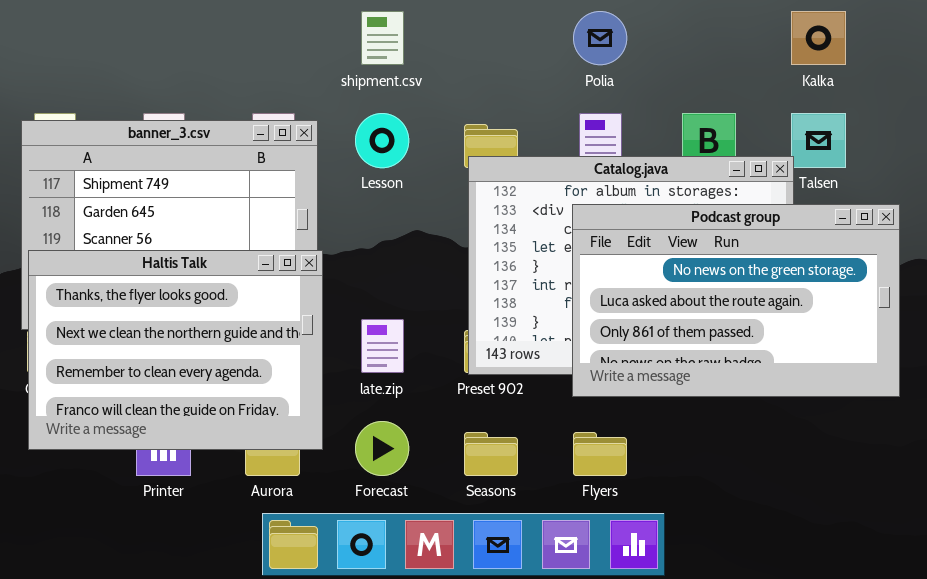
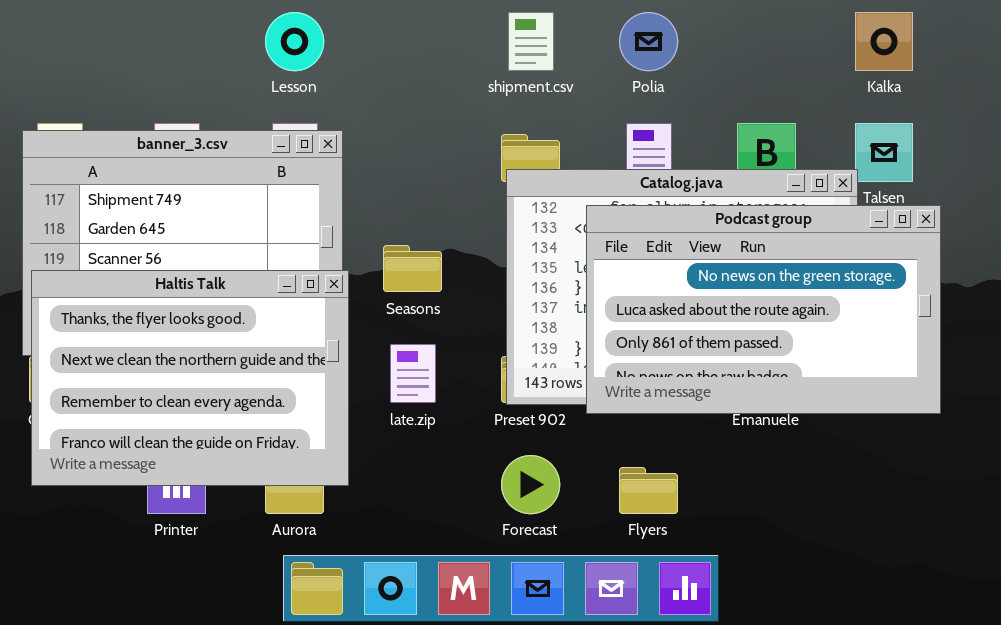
shipment.csv: [361,11,404,65] -> [508,12,554,71], moved
Lesson: [355,113,409,168] -> [265,12,324,71], moved
Podcast group: [572,204,900,397] -> [586,205,941,414], moved
Forecast: [355,421,409,476] -> [501,455,560,514], moved
Seasons: [464,432,518,476] -> [383,245,442,292], moved

